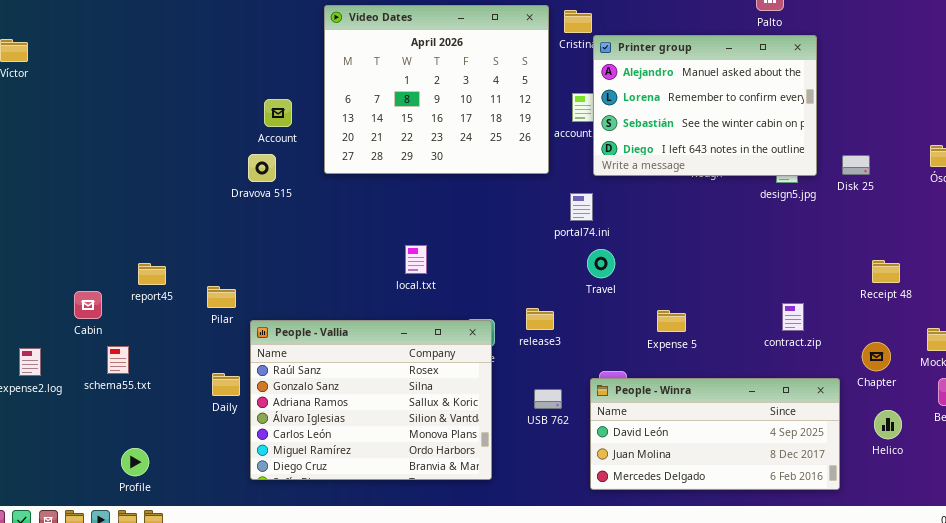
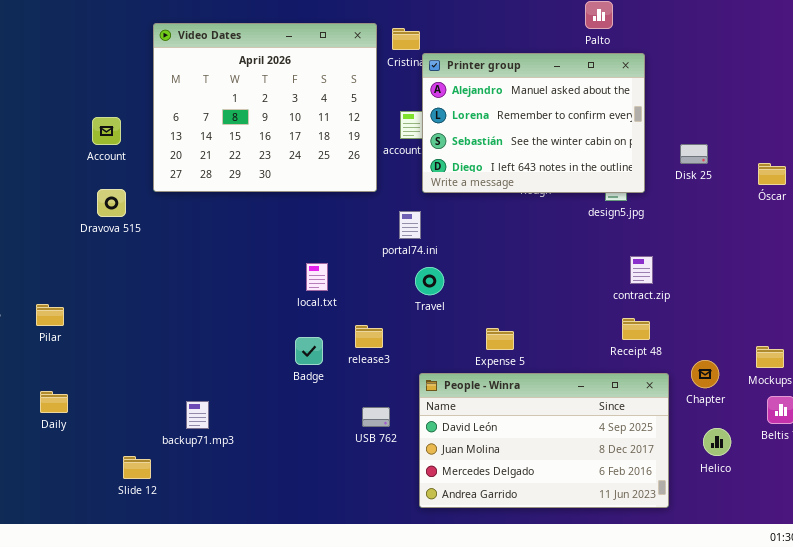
Dravova 515: [248,154,276,182] -> [97,189,126,217], moved
Disk 25: [842,155,870,175] -> [680,144,708,164], moved
local.txt: [405,245,427,274] -> [306,263,328,291], moved
Receipt 48: [872,260,900,283] -> [622,318,650,340], moved
contract.zip: [782,303,804,331] -> [630,256,653,284], moved
People - Vallia: [250,320,492,480] -> none, closed
People - Winra: [590,378,840,490] -> [419,373,669,508], resized

